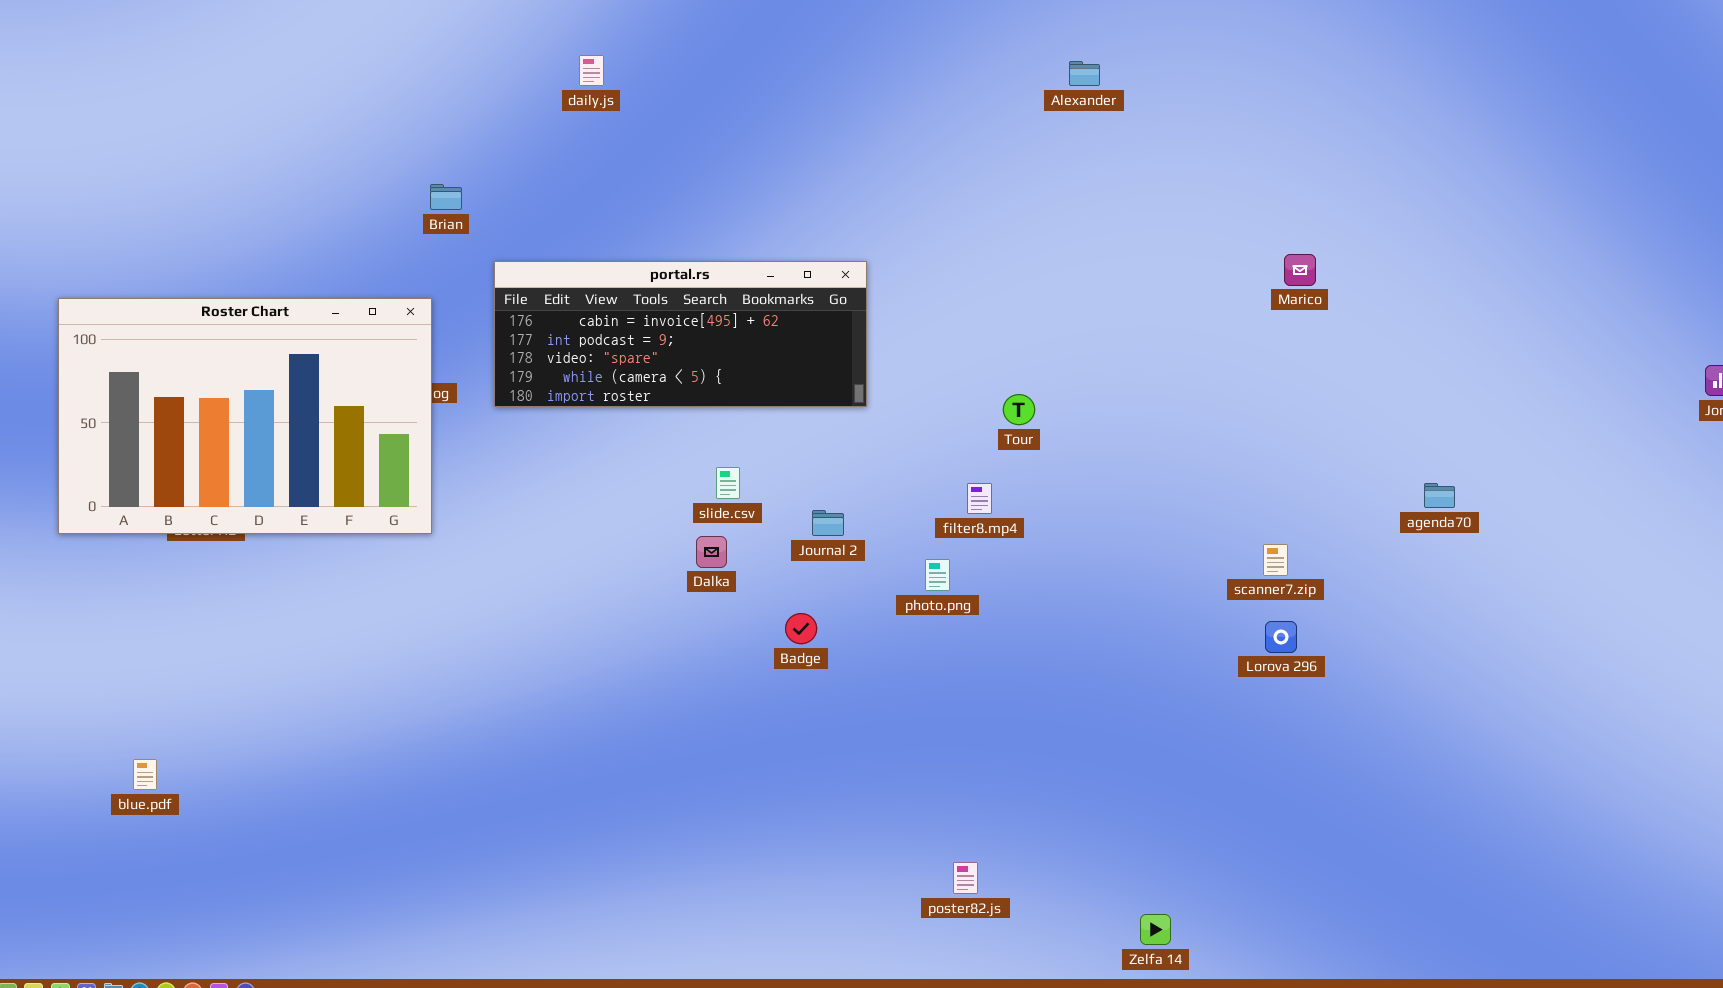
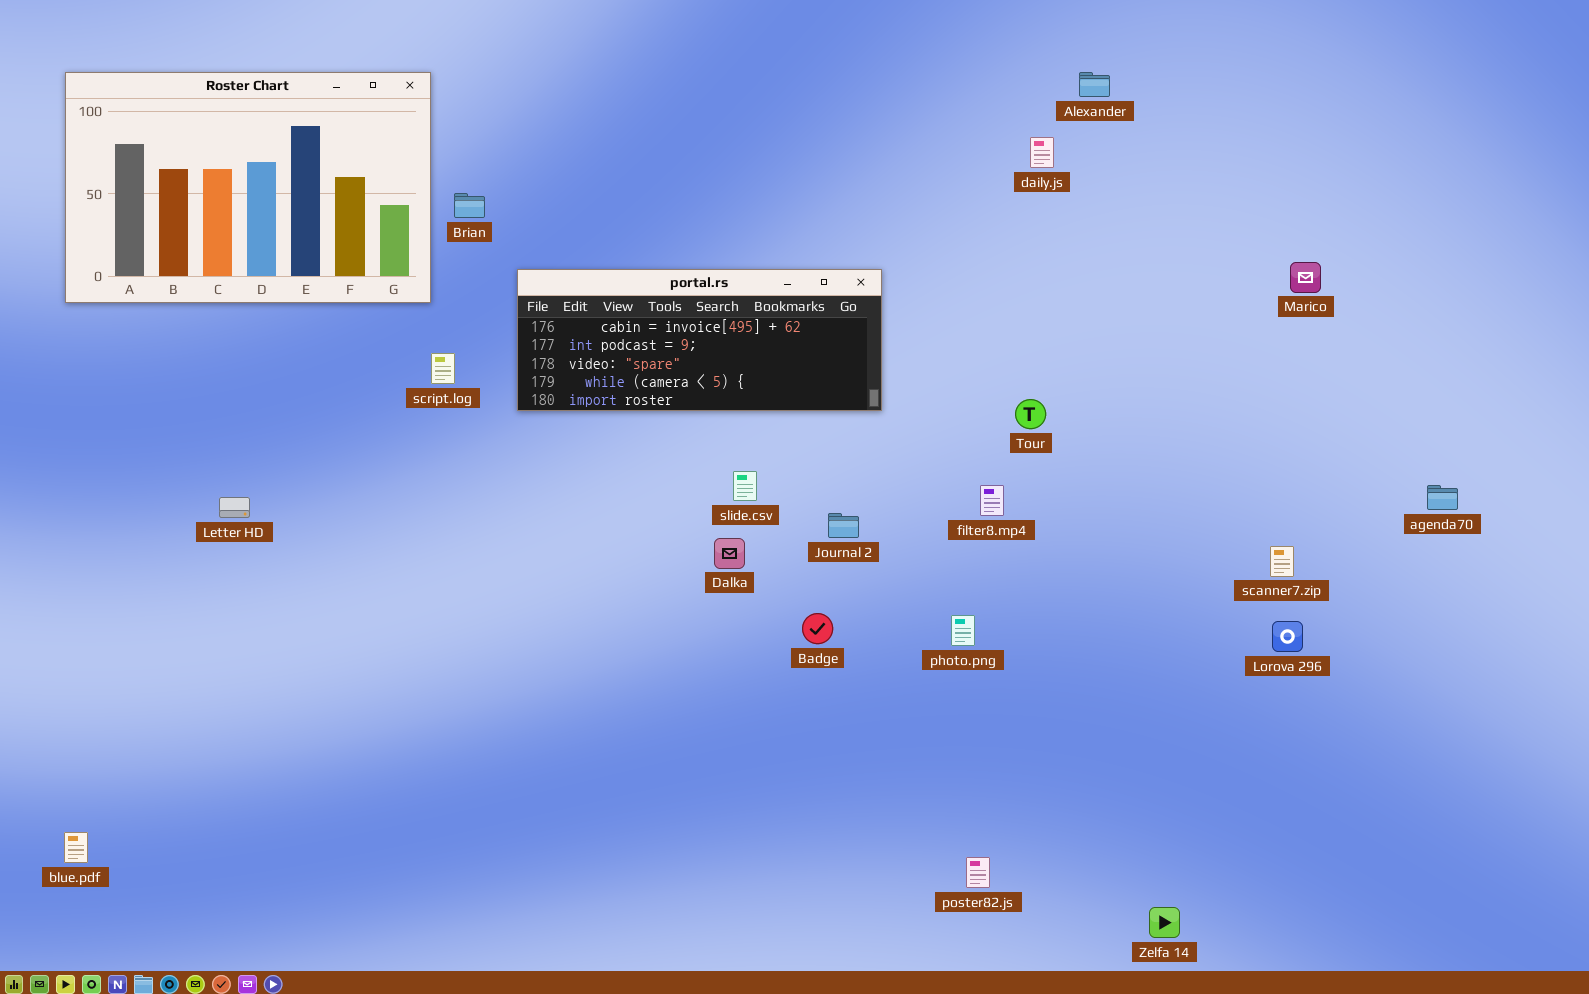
daily.js: [579,55,604,86] -> [1030,137,1054,168], moved
Roster Chart: [58,298,432,534] -> [65,72,431,303], moved
photo.png: [925,559,950,591] -> [951,615,975,646], moved
blue.pdf: [133,759,157,790] -> [64,832,88,863], moved

